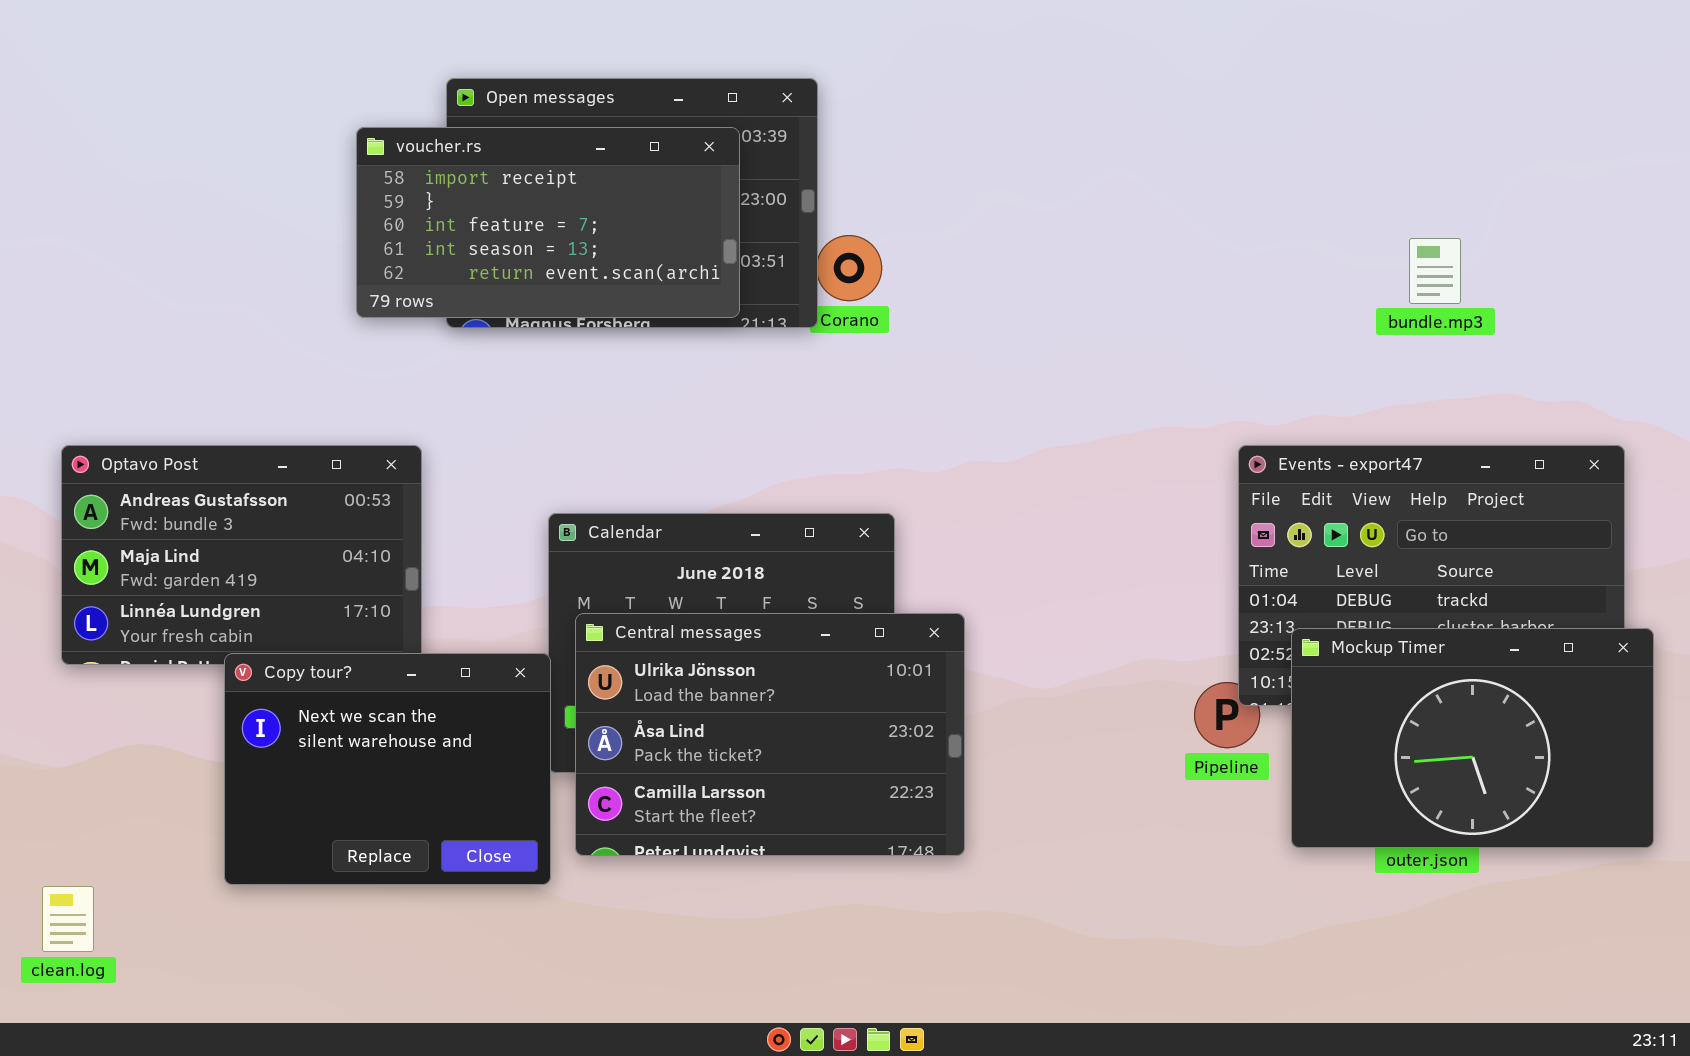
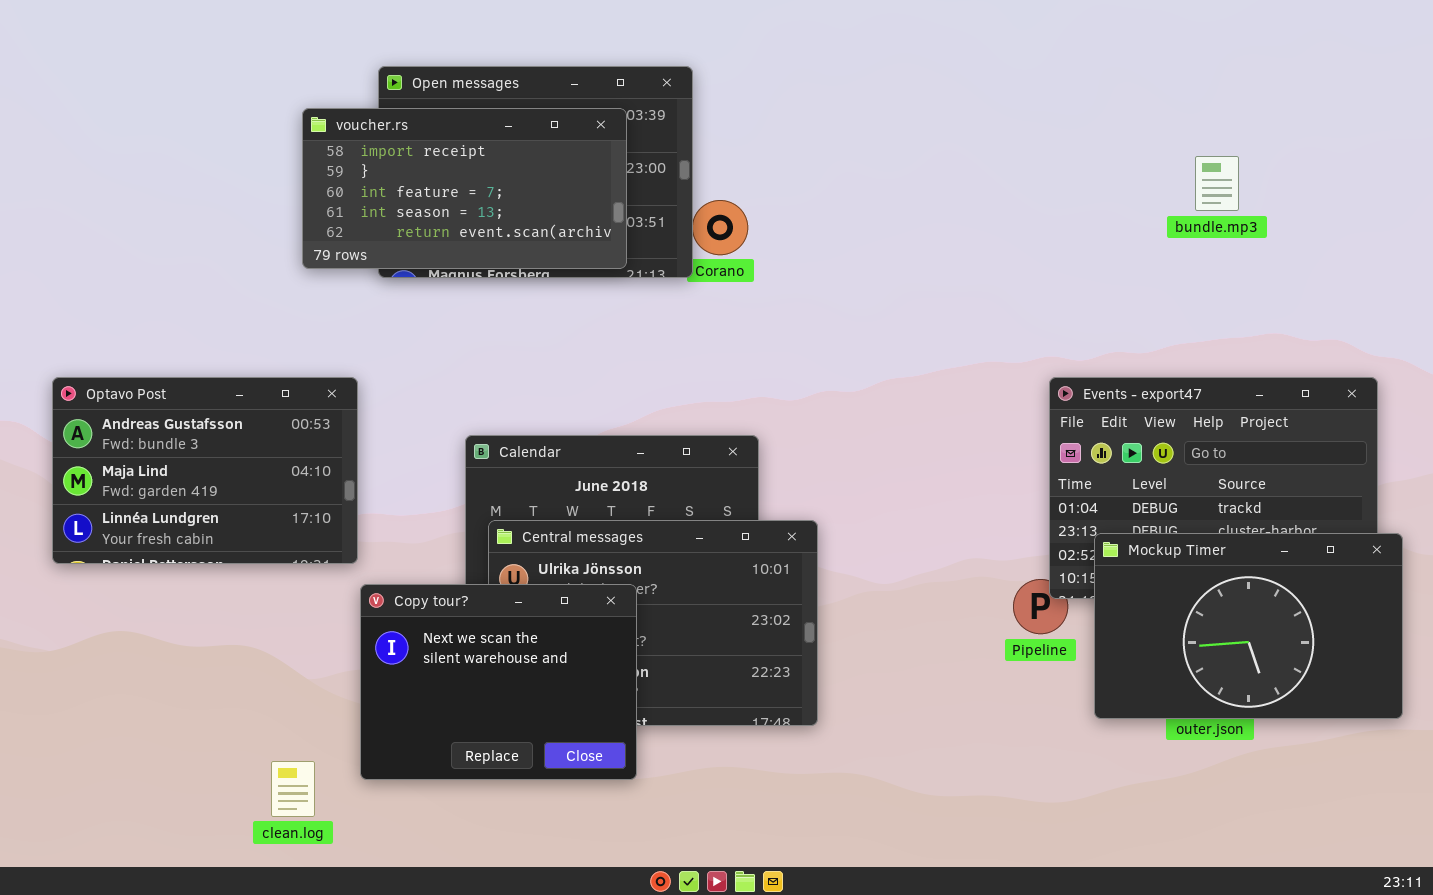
bundle.mp3: [1409,238,1461,304] -> [1195,156,1239,211], moved
Copy tour?: [224,653,551,885] -> [360,584,637,780], moved
clean.log: [42,886,94,952] -> [271,761,315,817], moved

